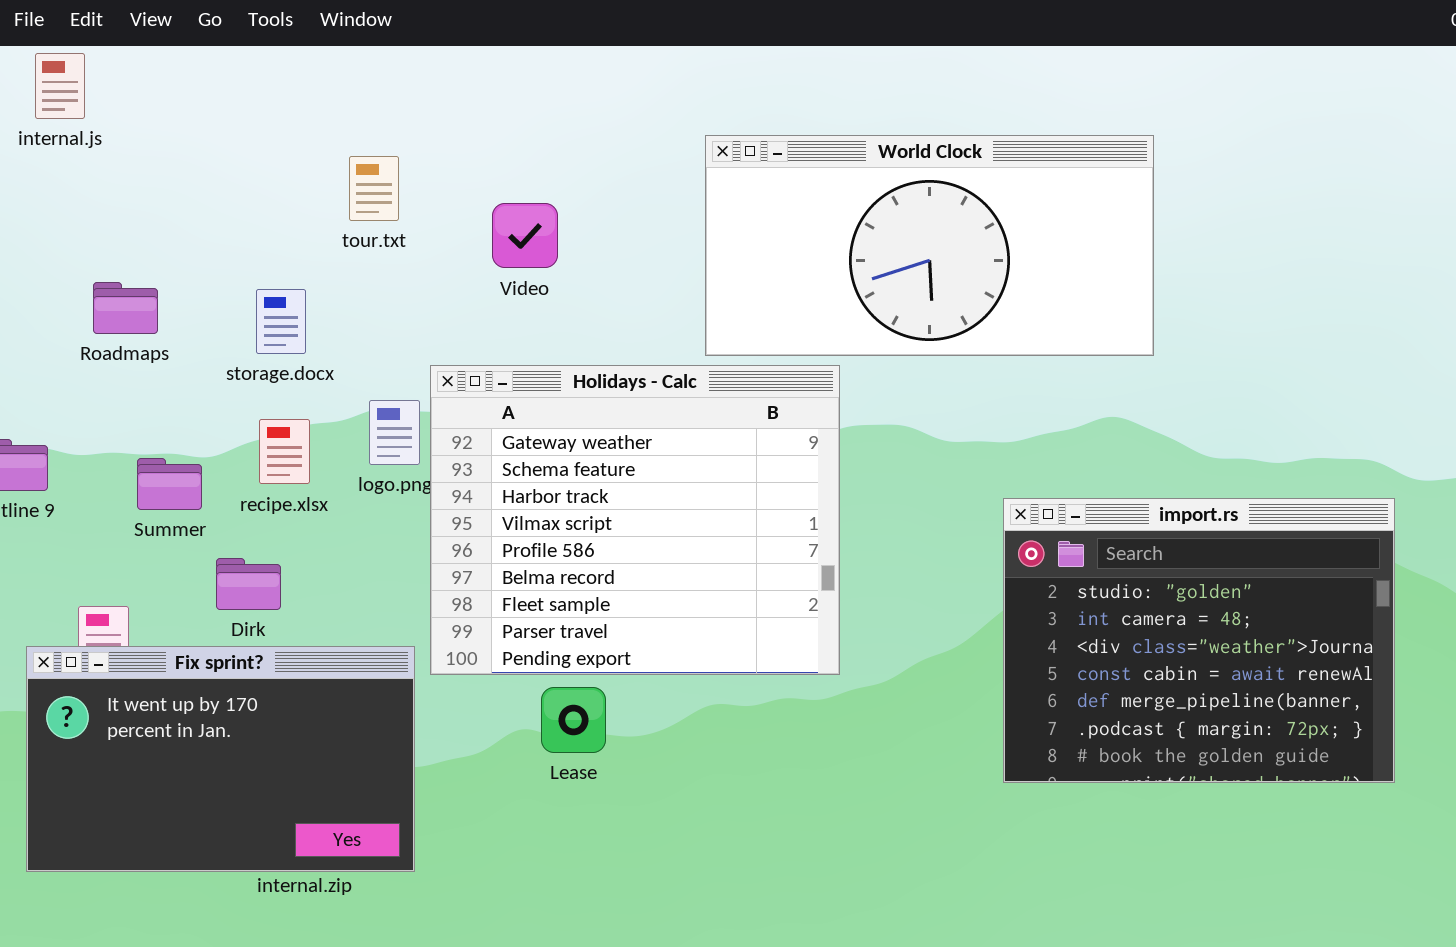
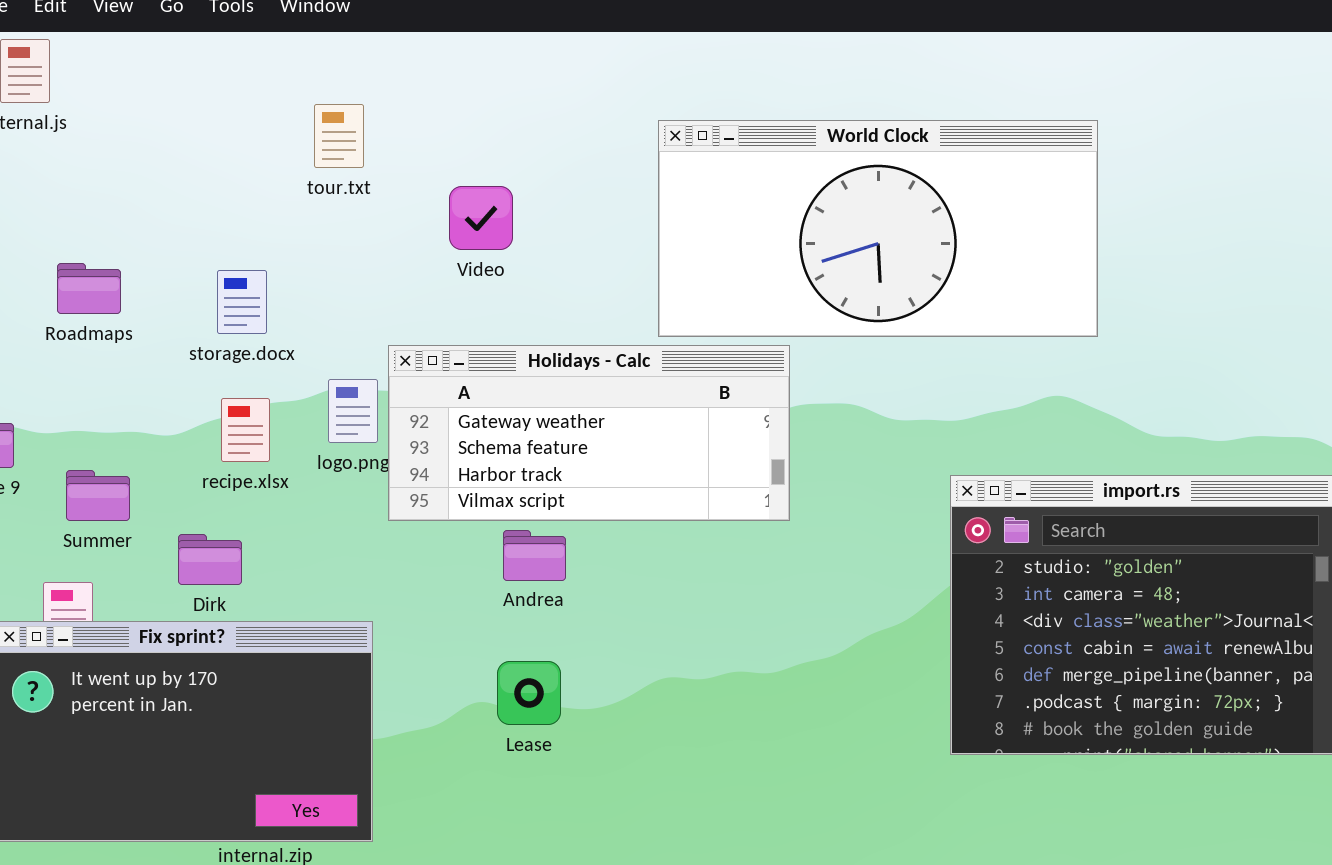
tour.txt: [349,156,399,221] -> [314,104,364,168], moved
Holidays - Calc: [430,365,840,675] -> [388,345,790,521], resized
Summer: [137,458,202,510] -> [66,470,130,521], moved

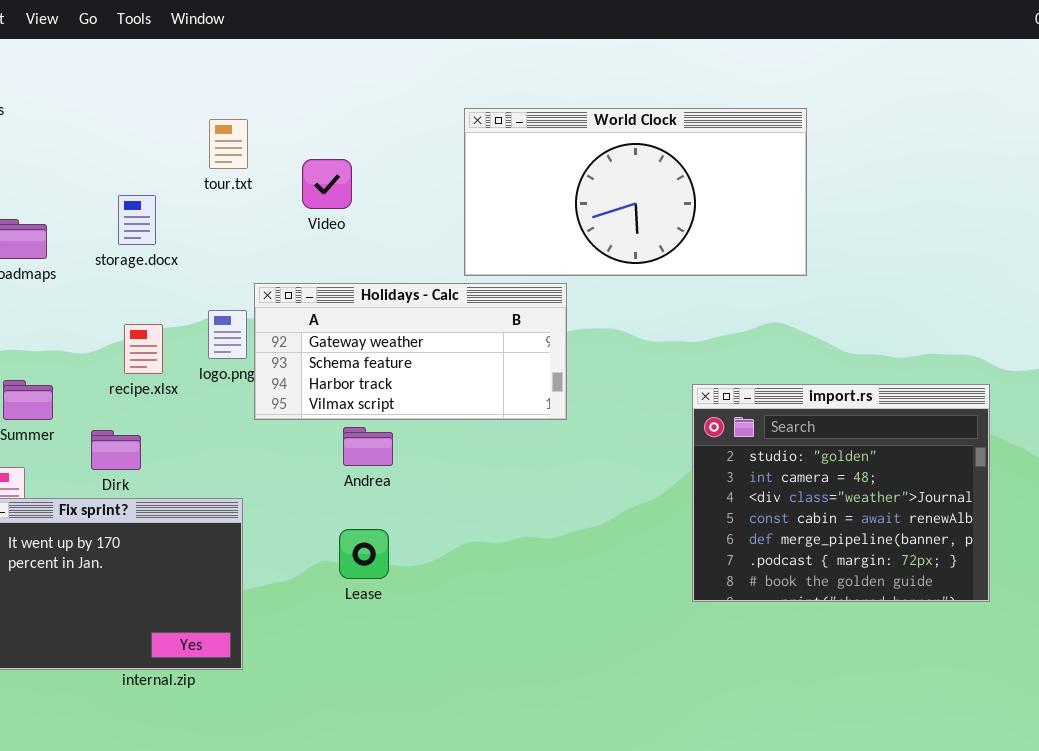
tour.txt: [314,104,364,168] -> [209,119,248,169], moved
storage.docx: [217,270,267,334] -> [118,195,156,245], moved

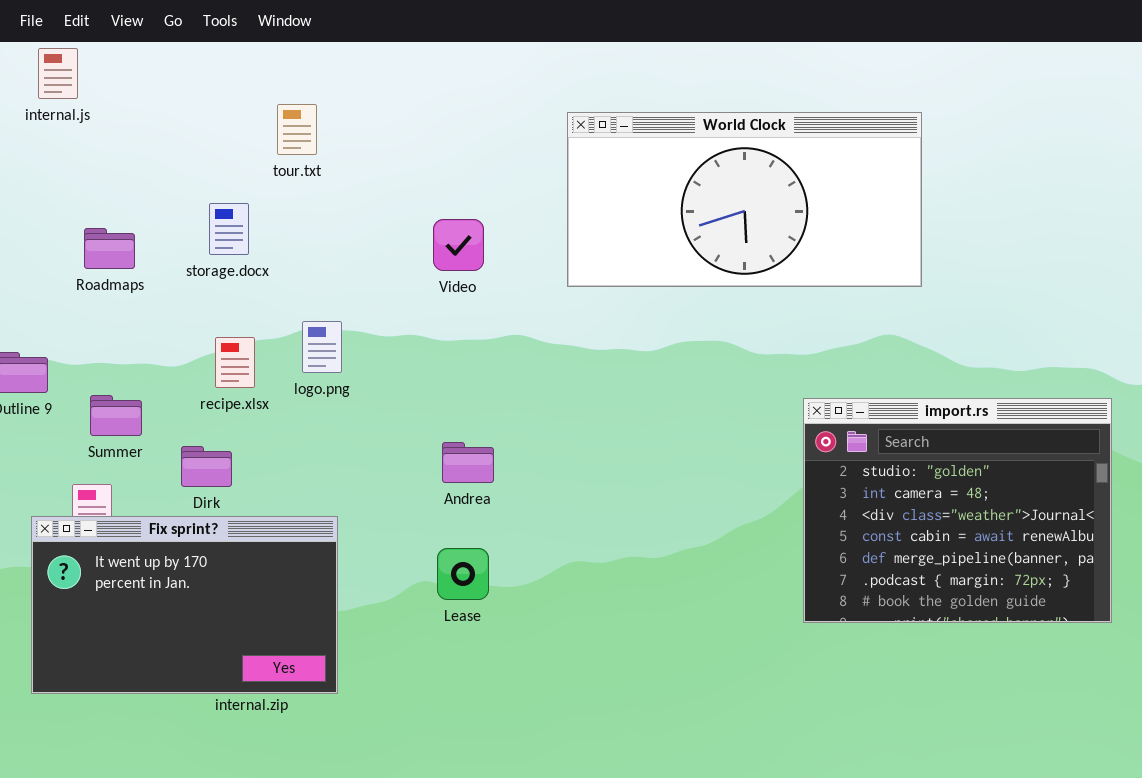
tour.txt: [209,119,248,169] -> [277,104,317,155], moved
Video: [302,159,352,209] -> [433,219,484,271], moved
Holidays - Calc: [254,283,567,420] -> none, closed

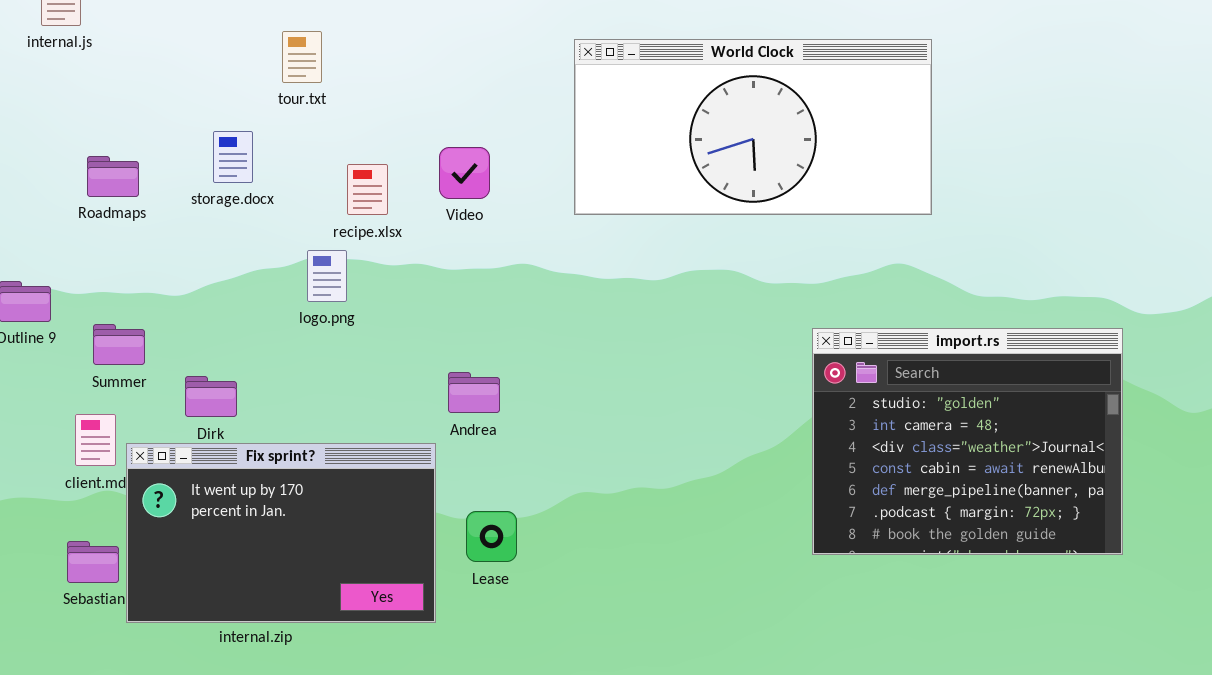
recipe.xlsx: [215,337,255,388] -> [347,164,388,215], moved
Fix sprint?: [31,516,338,694] -> [126,443,436,623], moved
Lease: [437,548,489,600] -> [466,511,517,562], moved

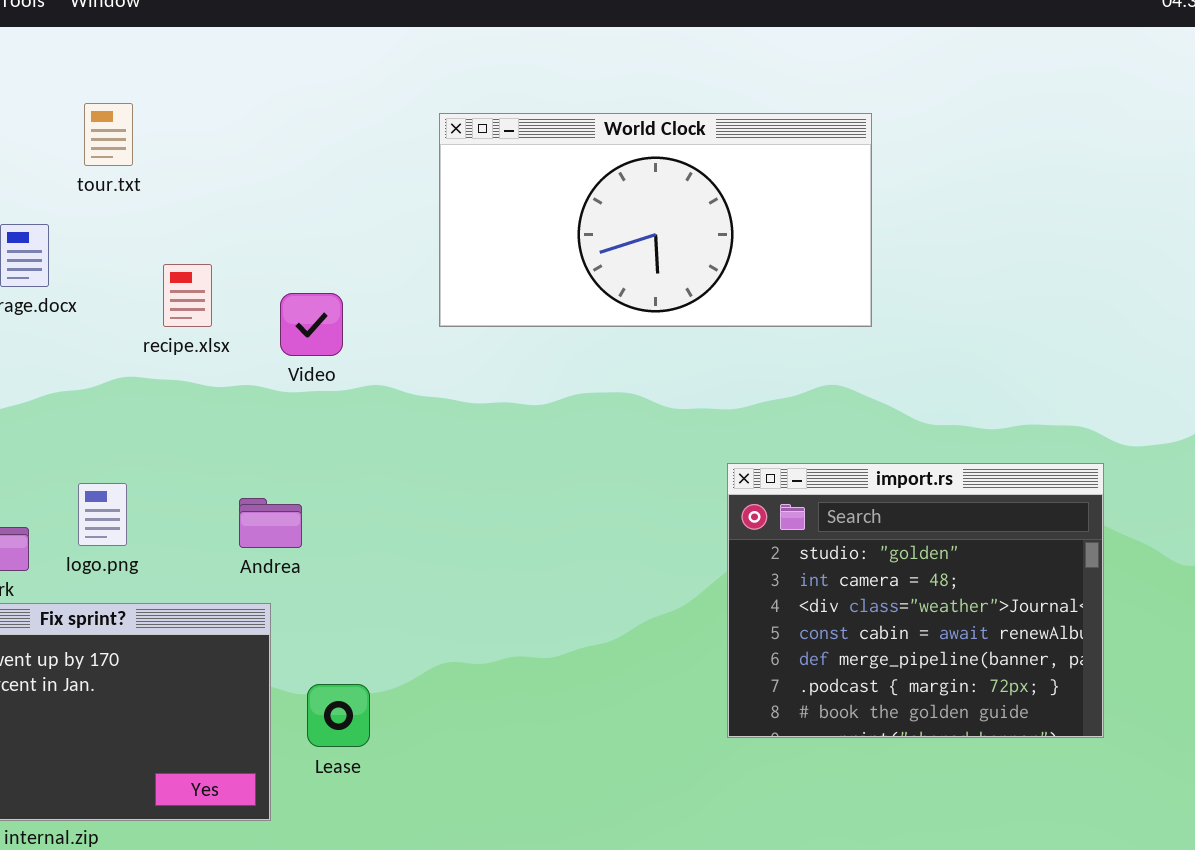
Video: [439,147,490,199] -> [280,293,343,356], moved
logo.png: [307,250,347,302] -> [78,483,127,546], moved
Andrea: [448,372,500,413] -> [239,498,302,548], moved

